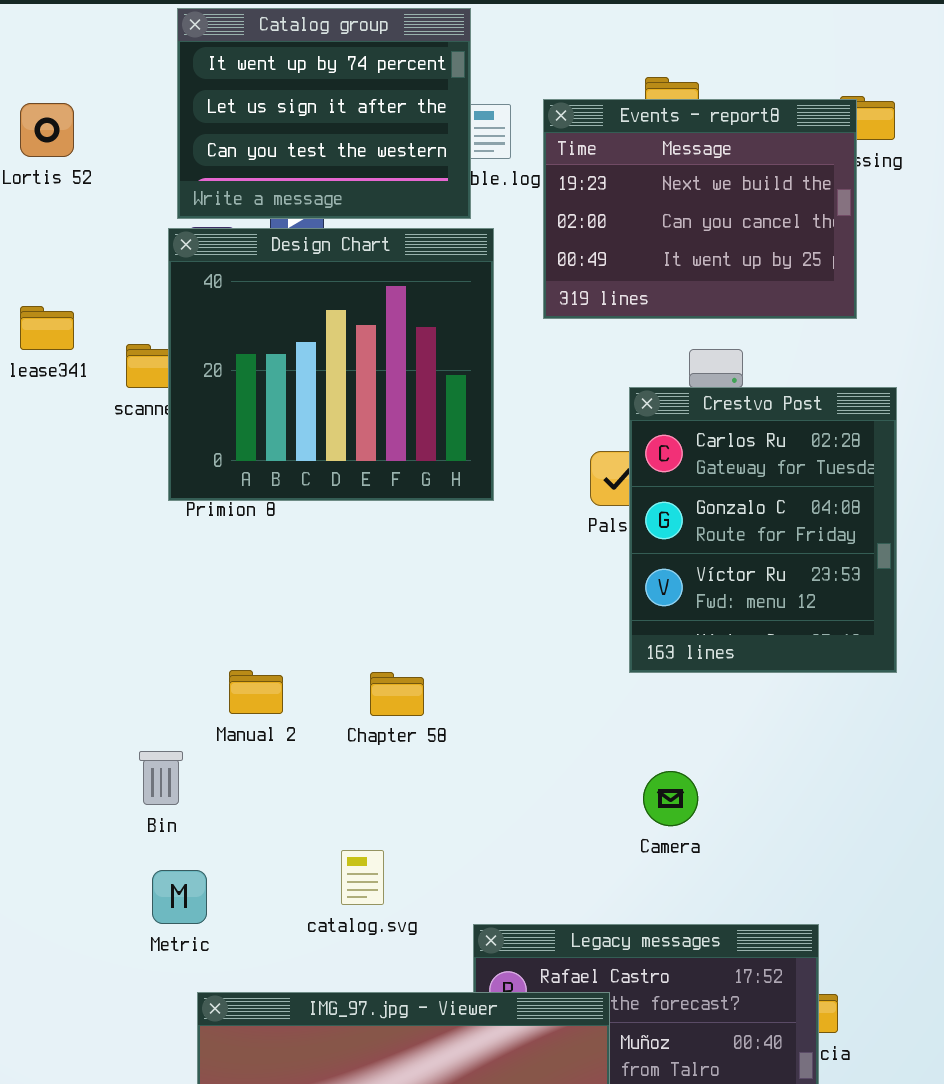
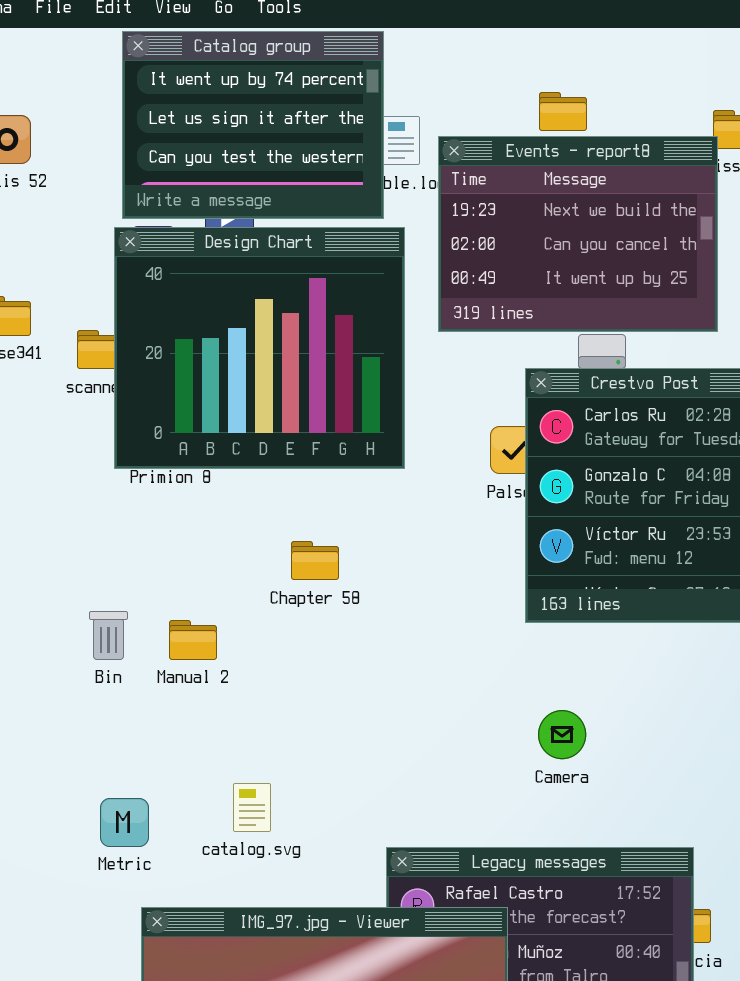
Events - report8: [543,99,857,319] -> [438,136,718,332], moved
Chapter 58: [370,672,424,716] -> [291,541,339,580], moved
Bin: [139,751,183,805] -> [89,611,128,660], moved
catalog.svg: [341,850,384,905] -> [233,783,271,832], moved

